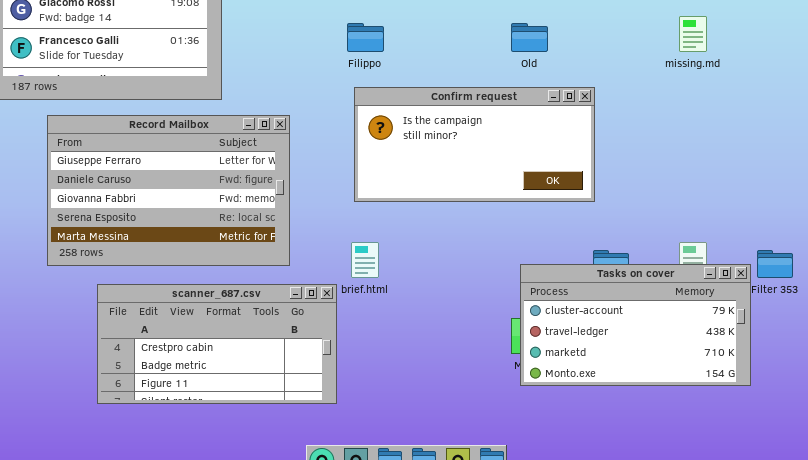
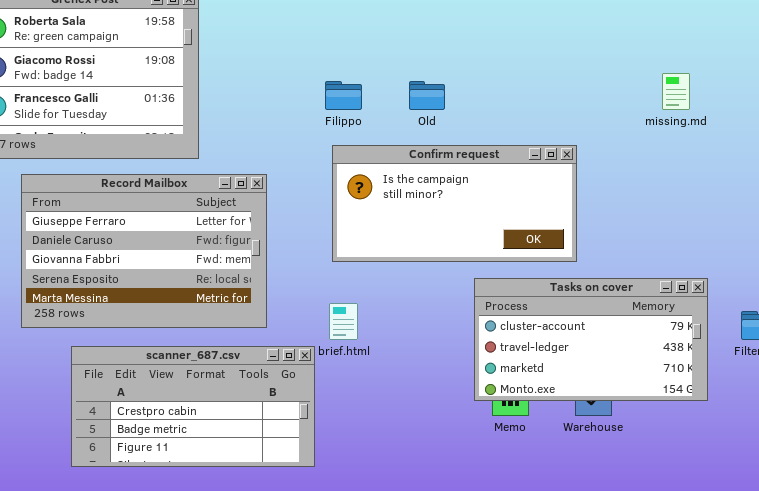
Old: [511,23,548,52] -> [409,81,445,110], moved
Tasks on cover: [520,264,751,386] -> [474,278,708,401], moved

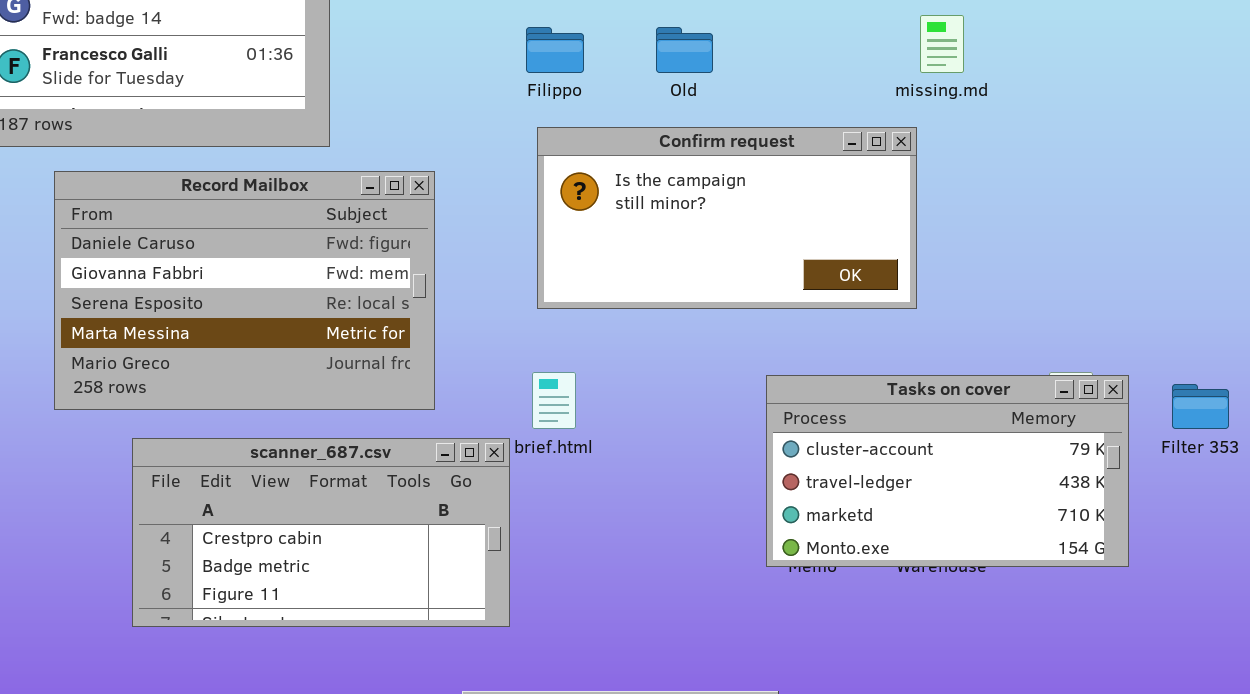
missing.md: [662,73,690,110] -> [920,15,964,73], moved
Record Mailbox: [21,174,267,328] -> [54,171,435,410], scrolled down 1 row
Tasks on cover: [474,278,708,401] -> [766,375,1129,567], moved

